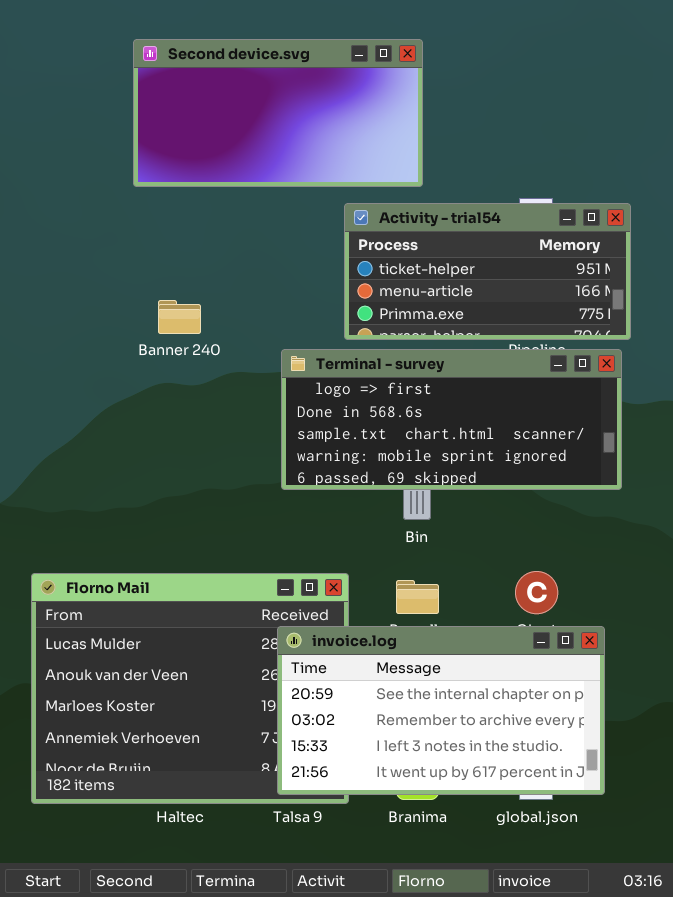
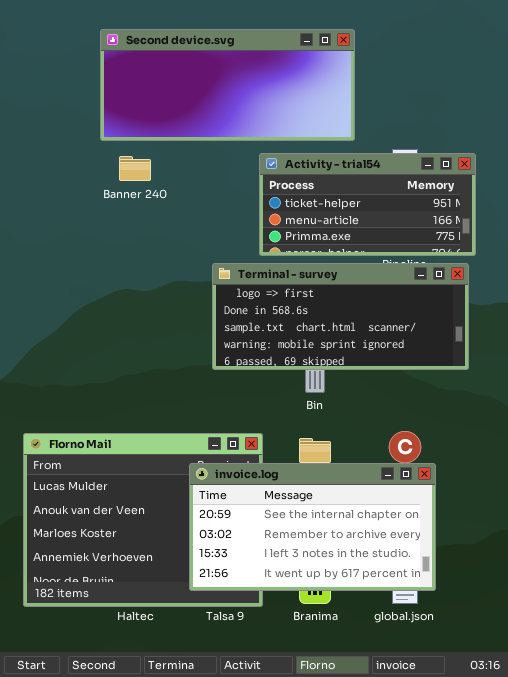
Second device.svg: [133,39,423,187] -> [100,29,355,141], resized
Banner 240: [158,300,201,334] -> [119,156,151,181], moved
invoice.log: [277,626,605,795] -> [189,463,436,591], moved

